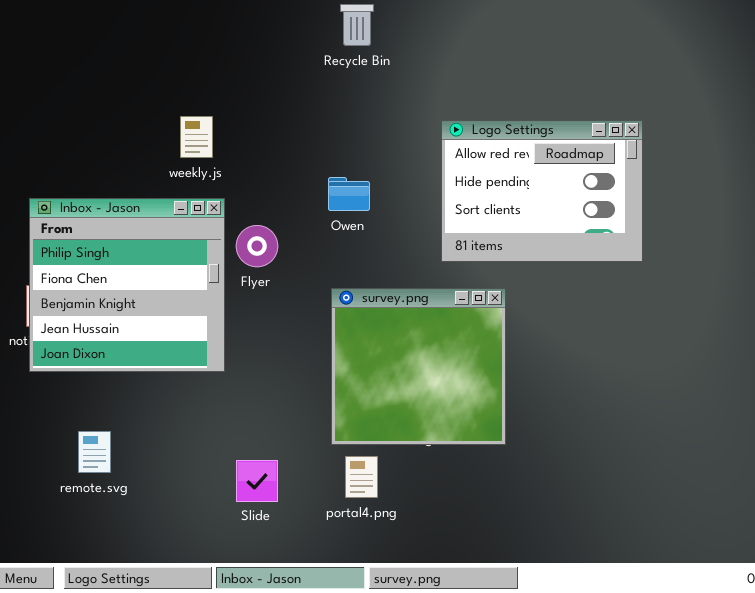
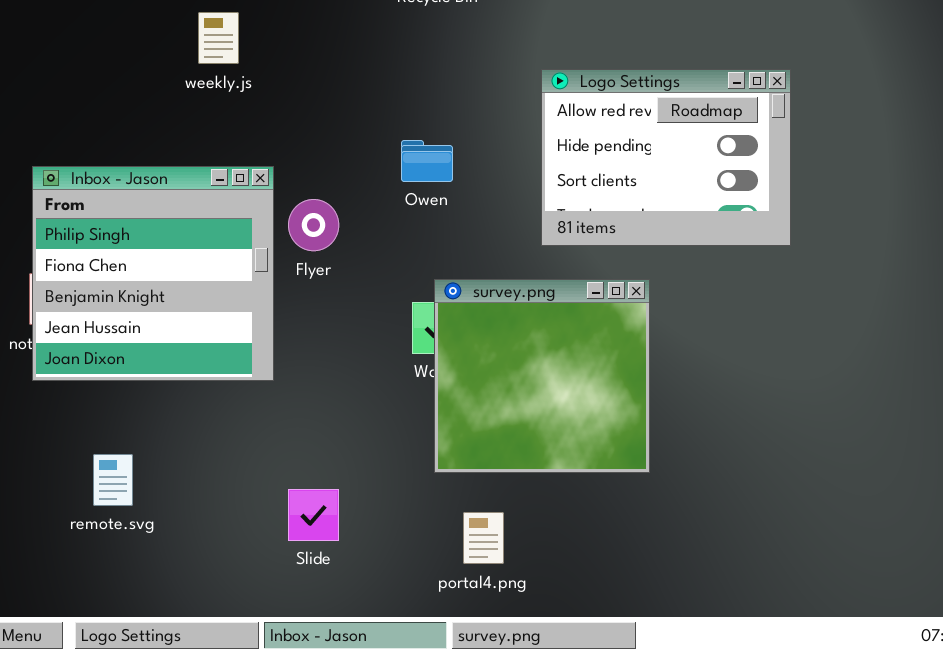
weekly.js: [180,116,213,158] -> [198,12,239,64], moved
survey.png: [331,288,506,445] -> [434,279,650,473], moved
portal4.png: [345,456,378,498] -> [463,512,504,564], moved

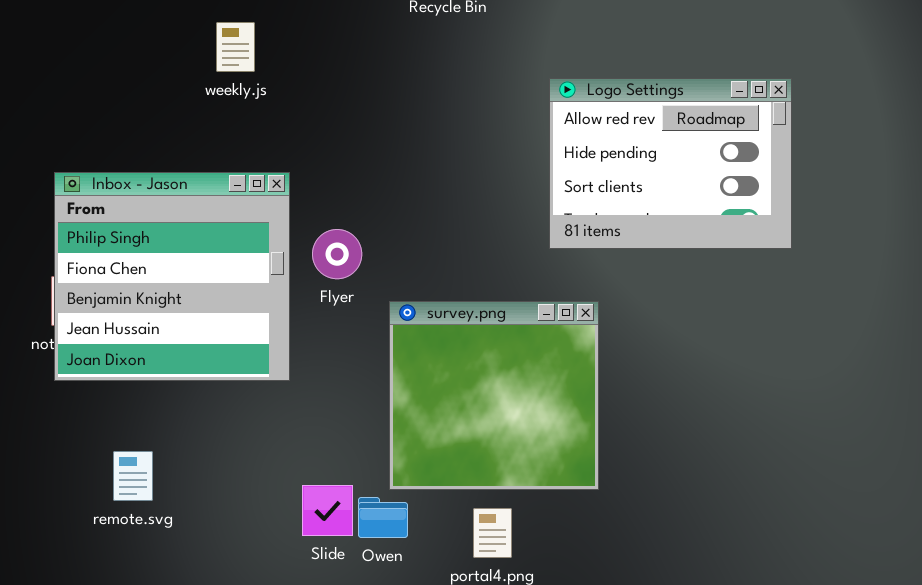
Owen: [401,140,453,182] -> [358,497,408,538], moved
Flyer: [288,199,339,251] -> [312,229,362,279], moved
survey.png: [434,279,650,473] -> [389,301,599,490], moved

